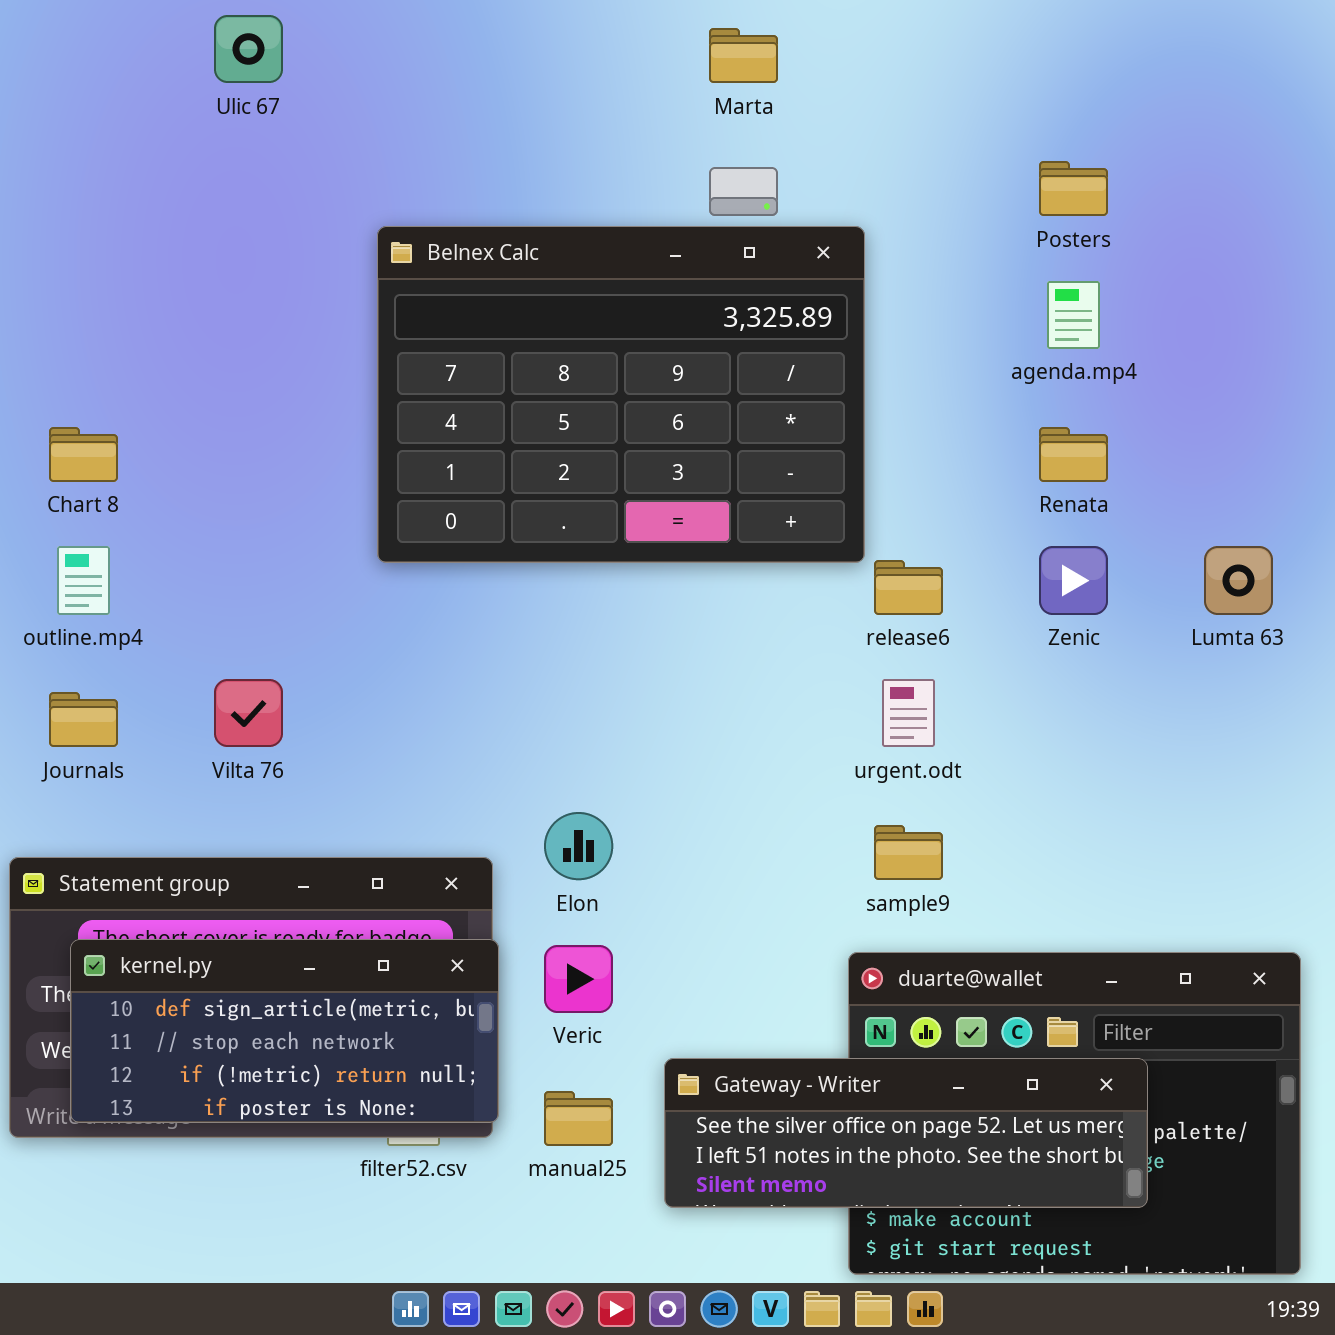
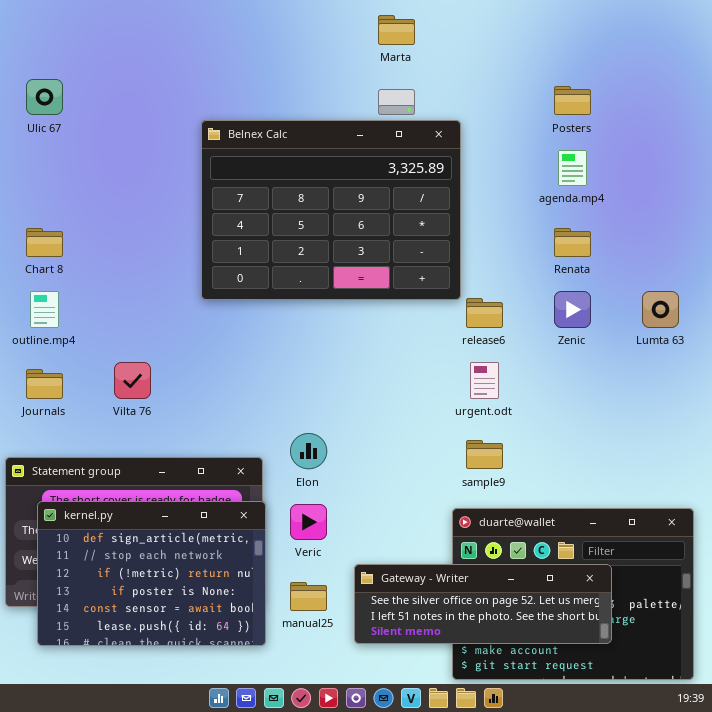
Ulic 67: [214,15,283,83] -> [26,79,63,115], moved
kernel.py: [70,939,499,1123] -> [37,501,266,646], resized

